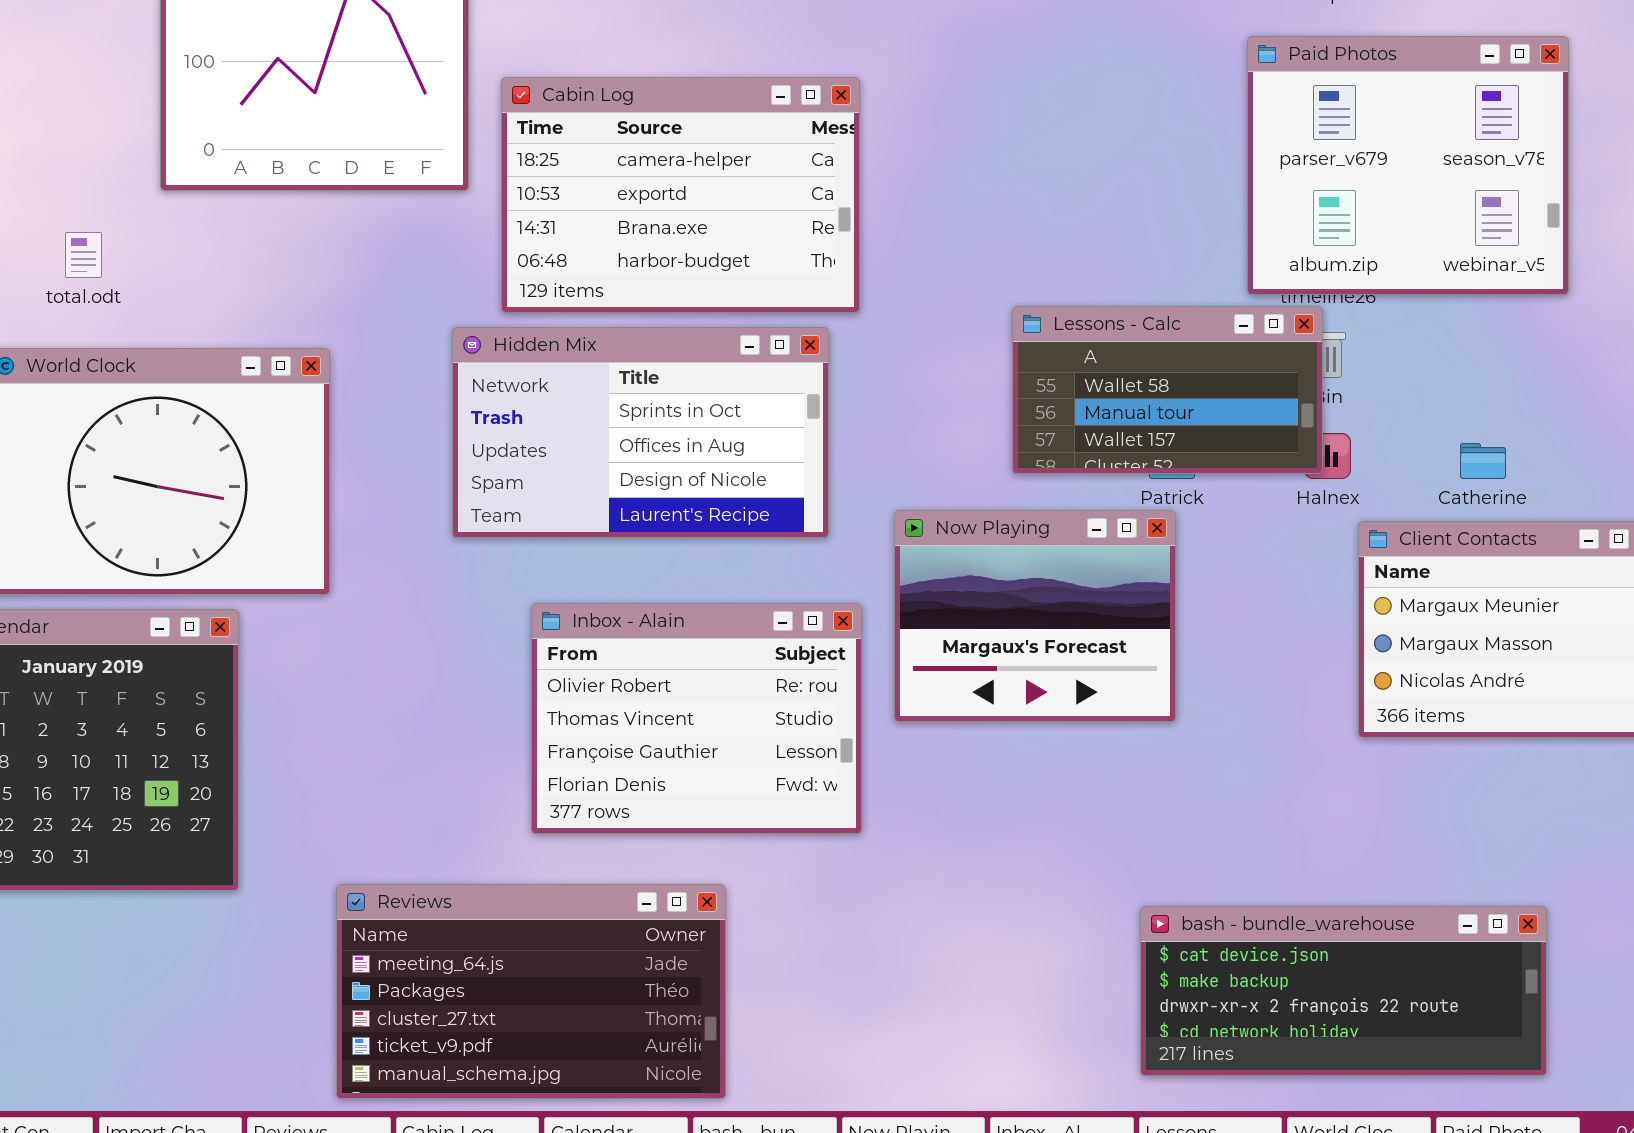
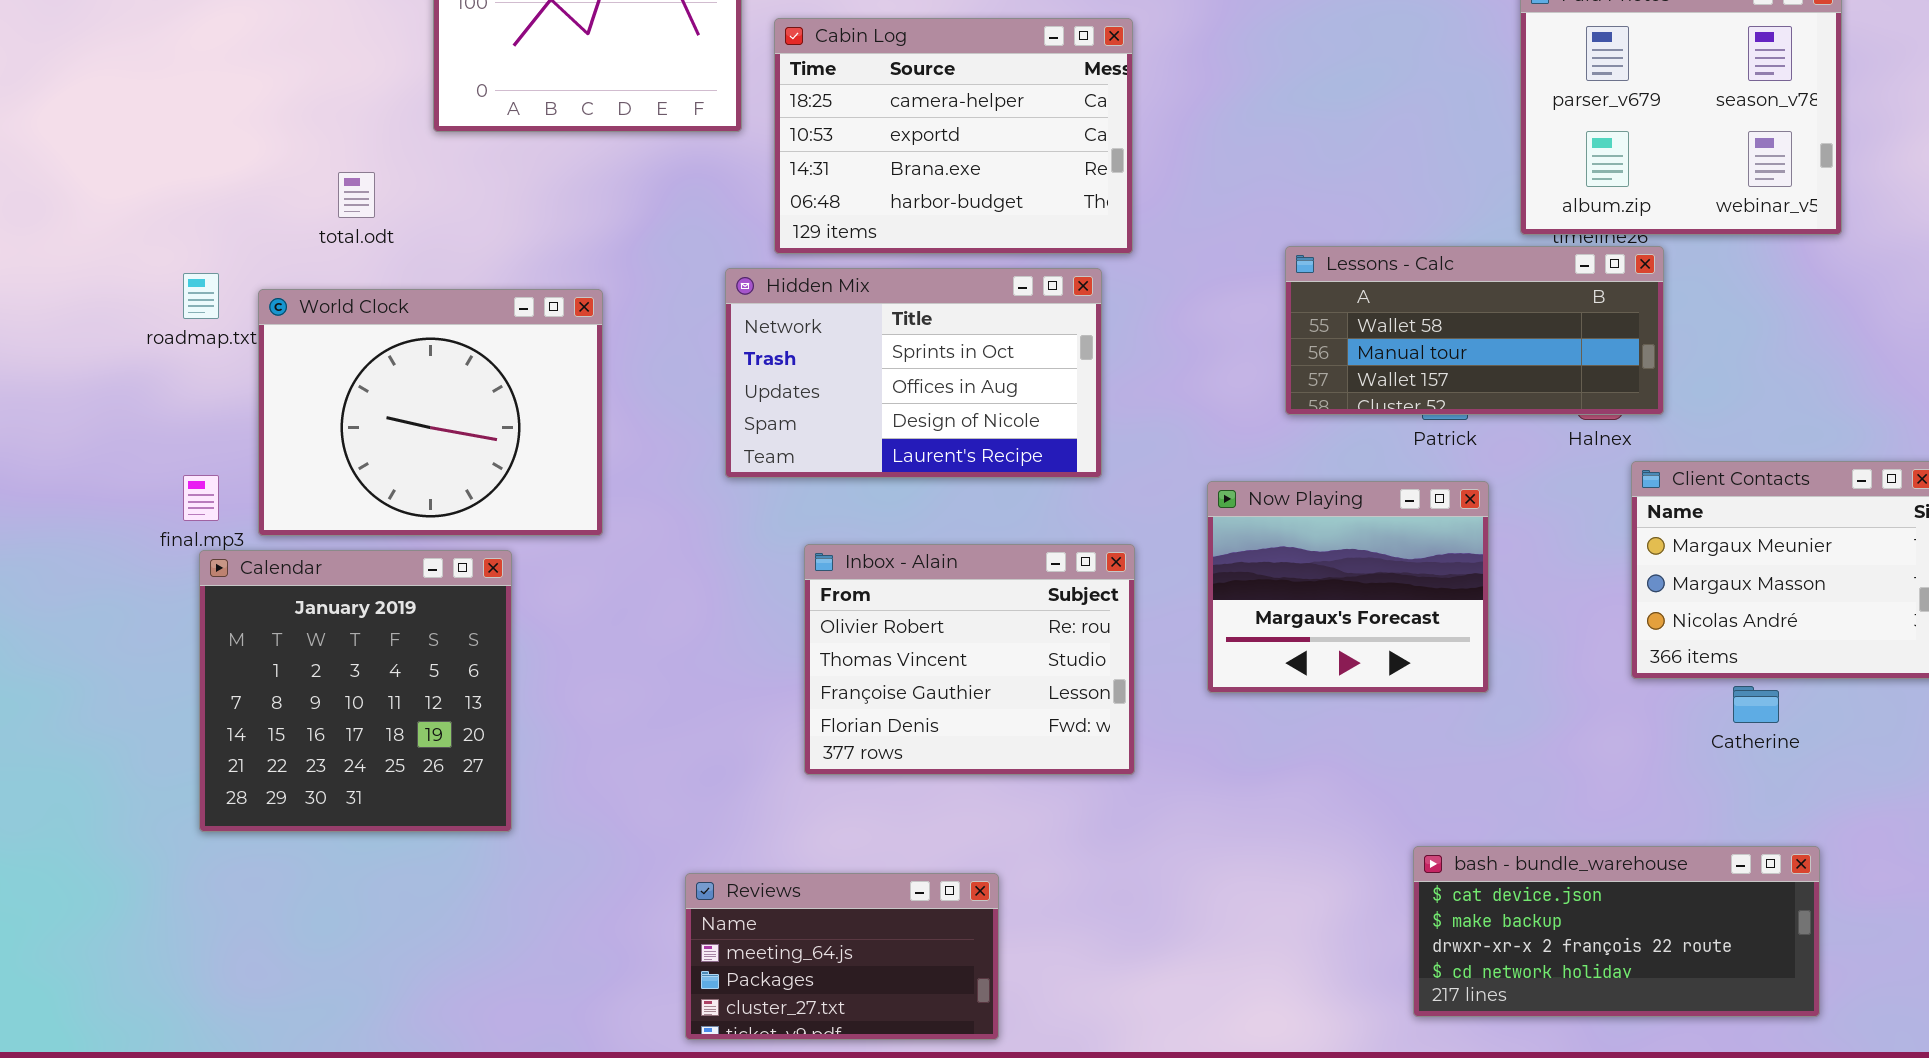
Lessons - Calc: [1012,306,1323,474] -> [1285,246,1664,415], resized
Catherine: [1460,443,1506,479] -> [1733,686,1779,723], moved
Now Playing: [894,510,1176,722] -> [1207,481,1489,693], moved
Reviews: [336,884,726,1099] -> [685,873,999,1040], resized

